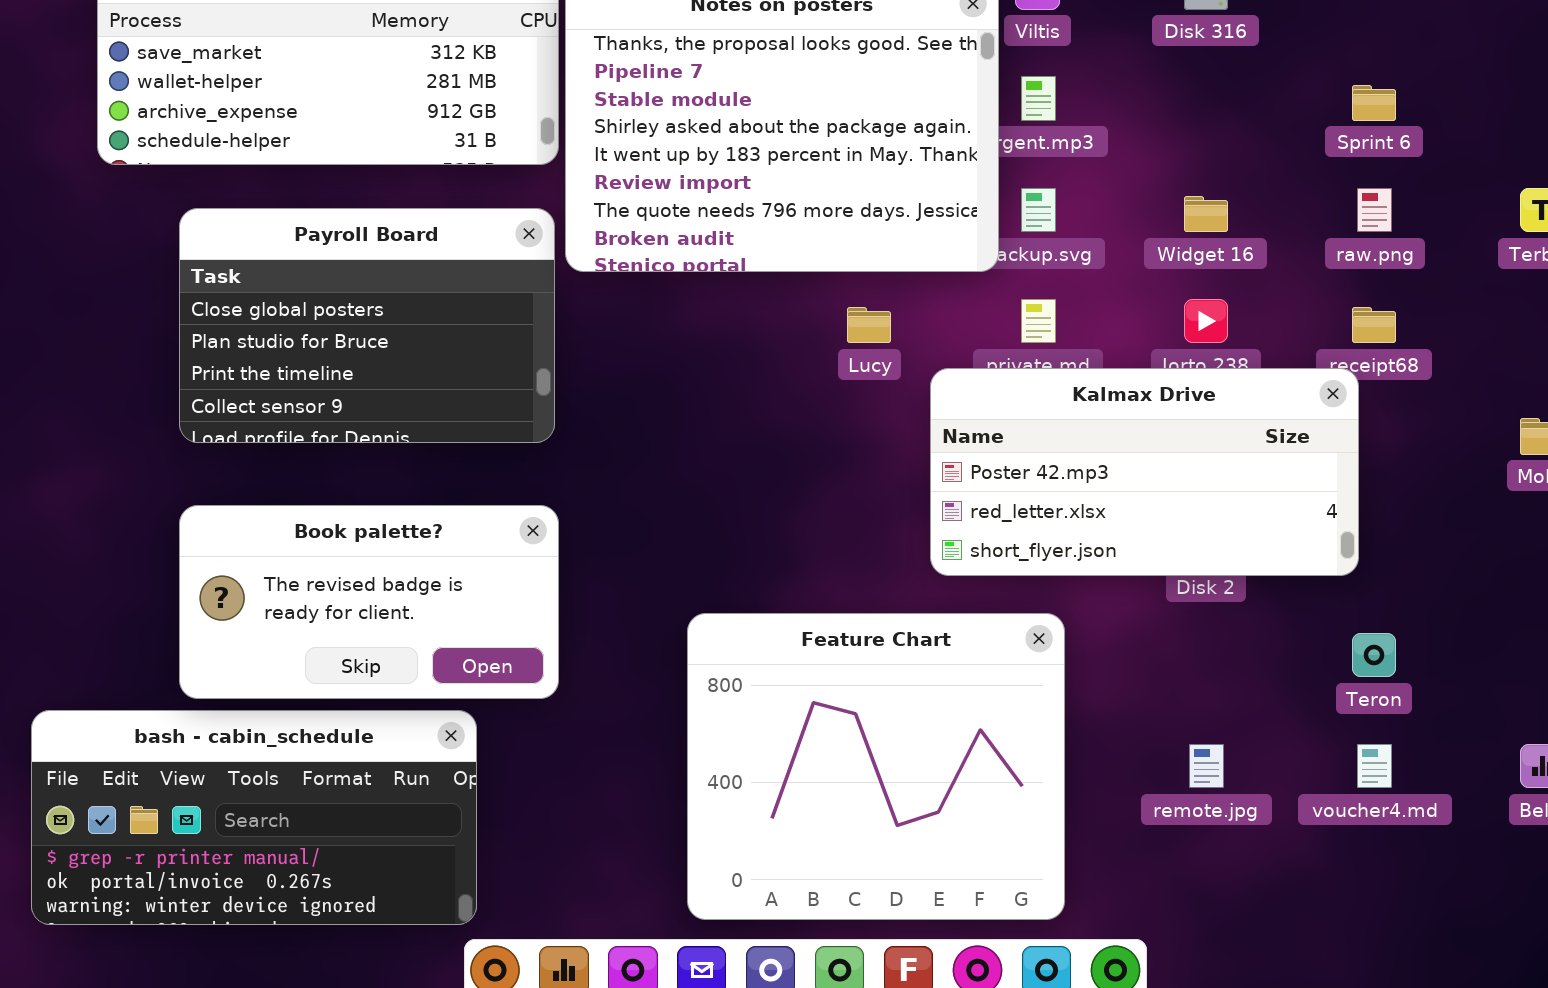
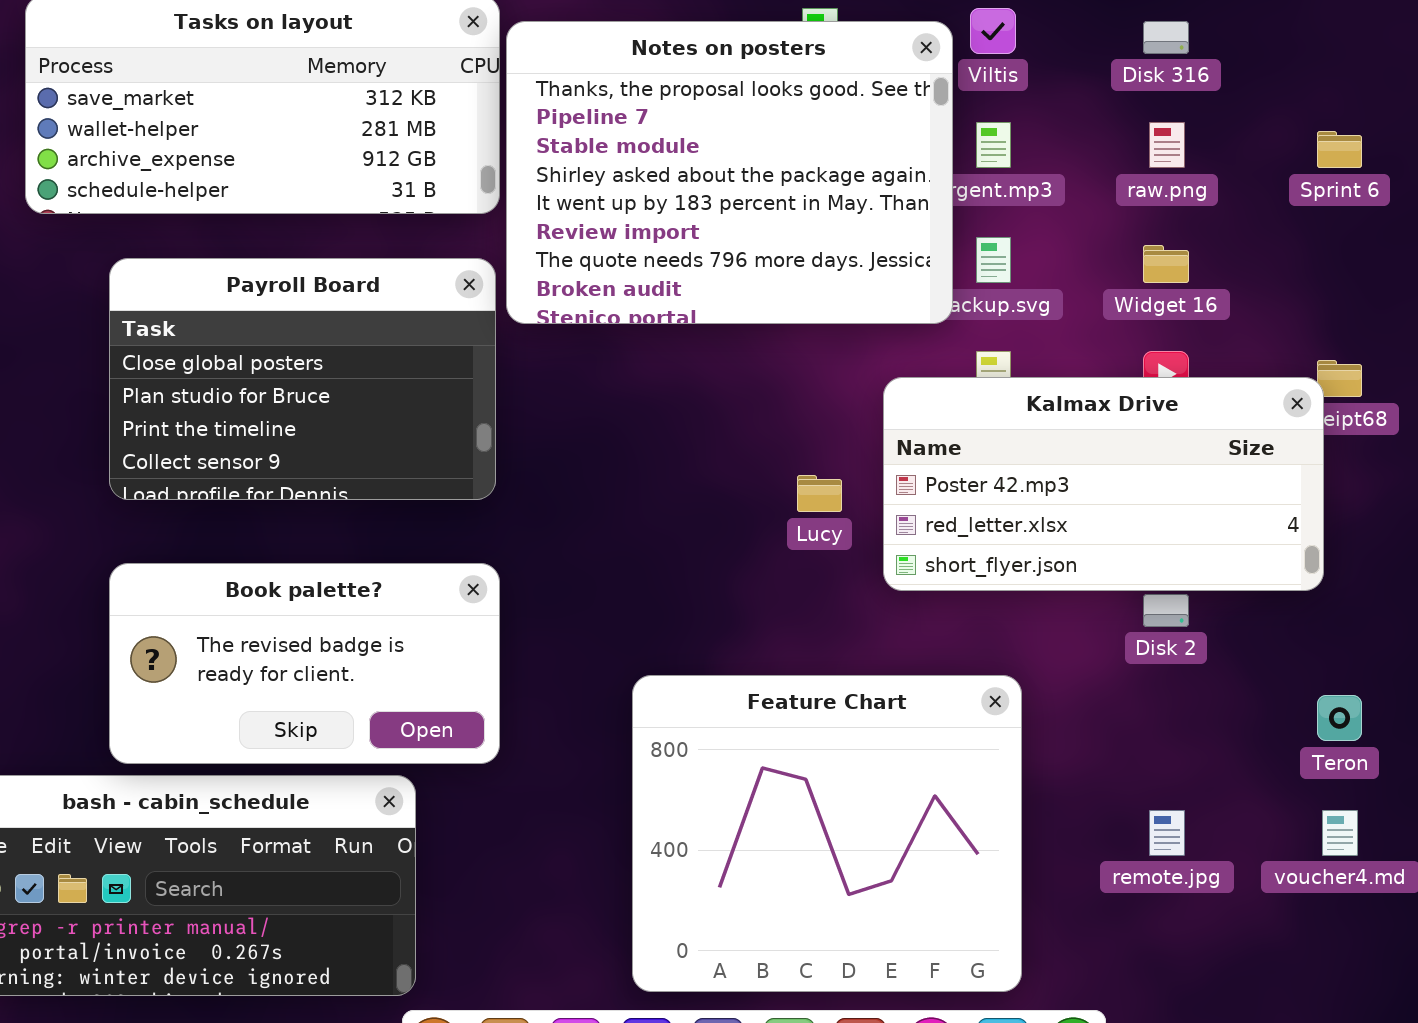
raw.png: [1357,188,1392,232] -> [1149,122,1185,168], moved
Lucy: [847,307,891,343] -> [797,475,842,512], moved
Kalmax Drive: [930,368,1359,576] -> [883,377,1324,591], moved

